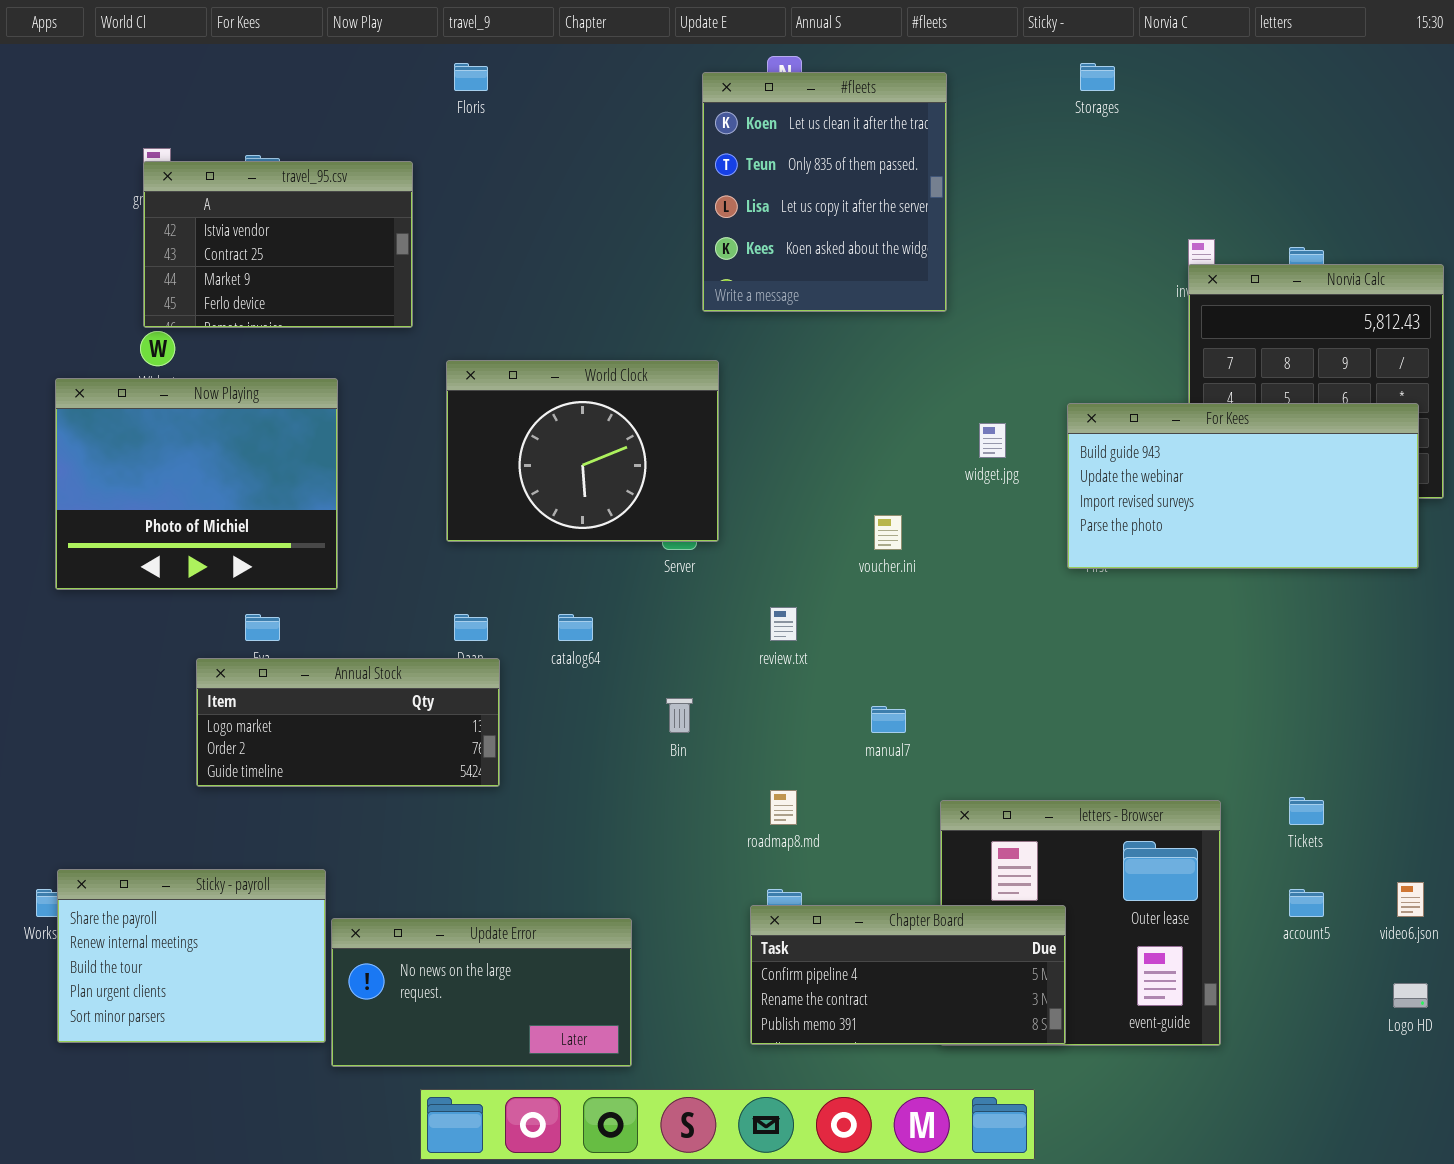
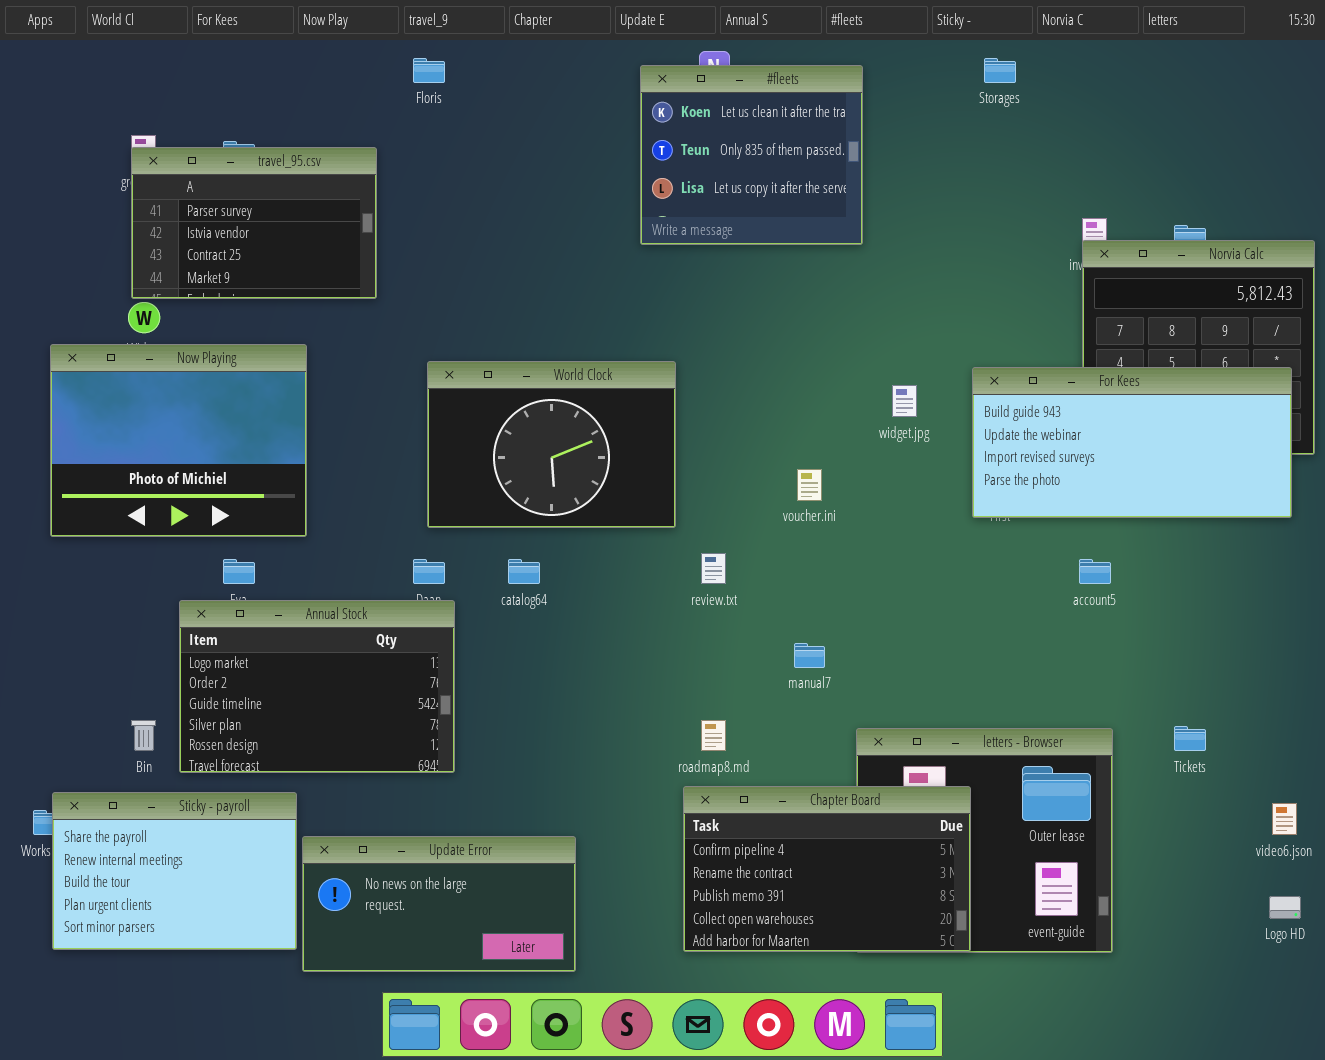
#fleets: [702,72,947,312] -> [640,65,863,245], resized
travel_95.csv: [143,161,413,328] -> [131,147,377,299], scrolled up 1 row
World Clock: [446,360,719,542] -> [427,361,676,528], moved
Annual Stock: [196,658,500,787] -> [179,600,455,773], resized
Bin: [666,698,693,733] -> [131,720,156,751], moved
account5: [1289,889,1324,917] -> [1079,559,1111,584], moved
Chapter Board: [750,905,1066,1045] -> [683,786,971,952], resized

